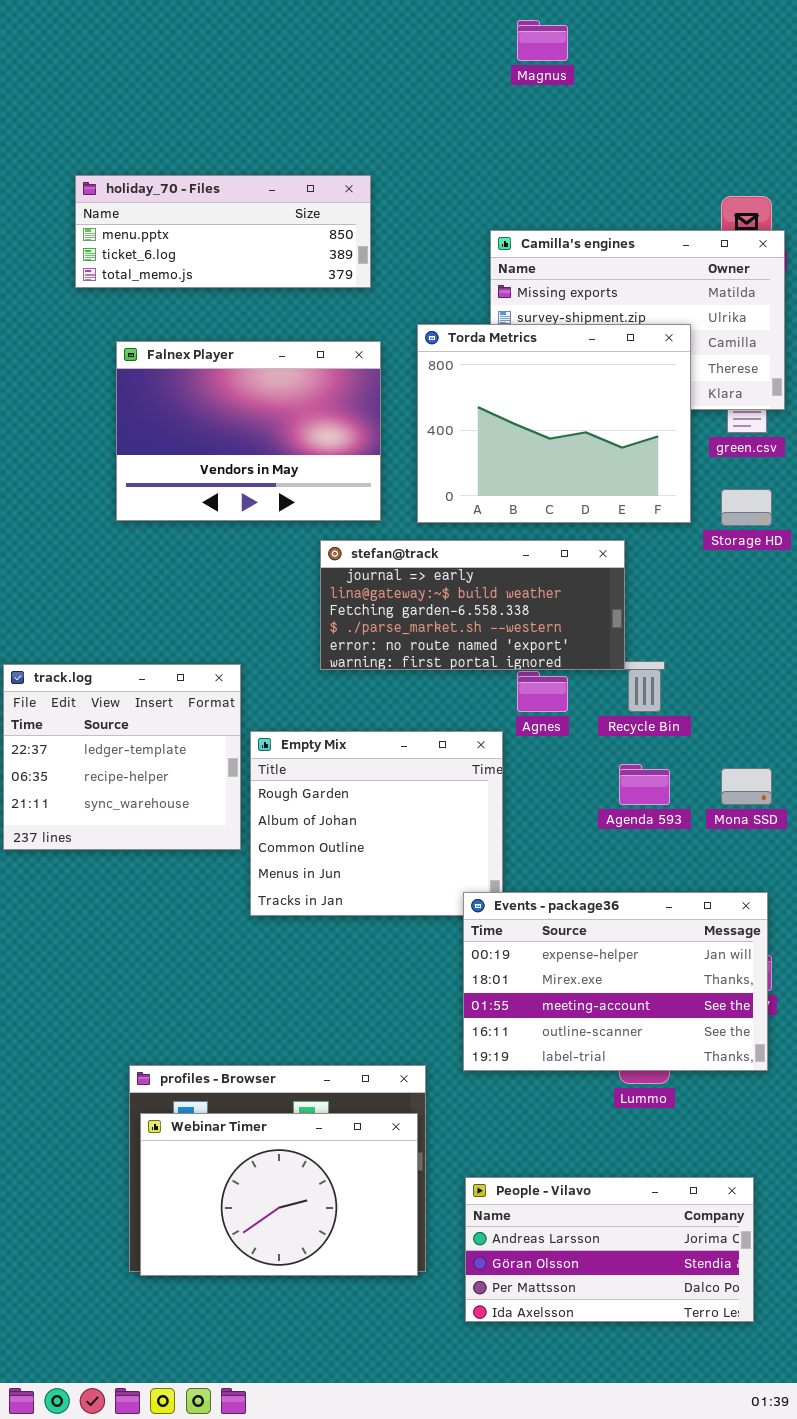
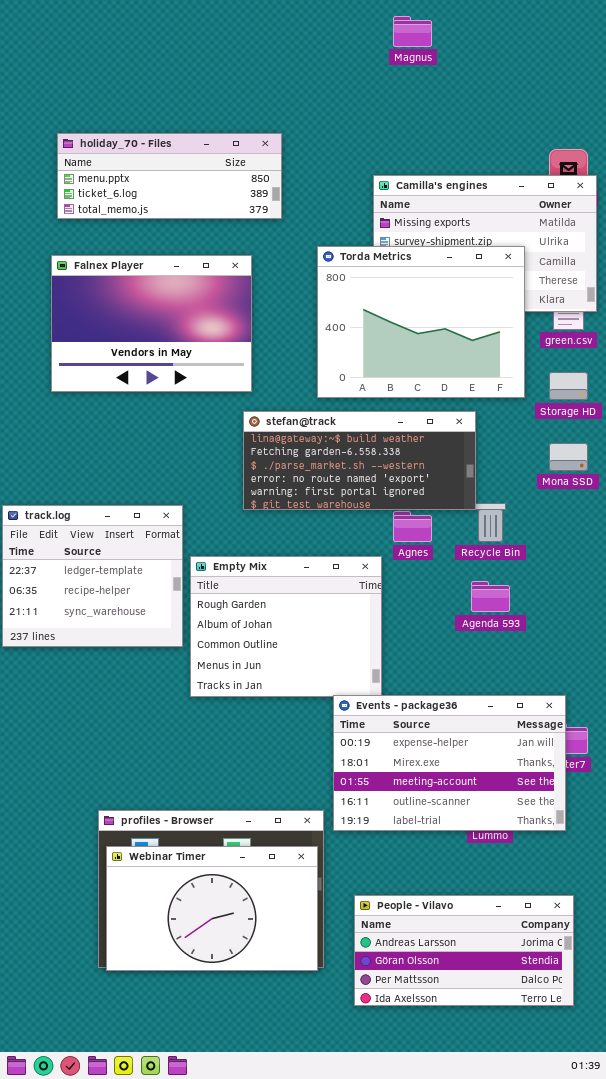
Falnex Player: [116,341,381,521] -> [51,255,252,392], moved
stefan@track: [320,540,625,670] -> [243,411,476,510], scrolled down 1 row
Mona SSD: [721,768,772,805] -> [549,443,588,471], moved
Events - package36: [463,892,768,1071] -> [333,695,566,831], moved

